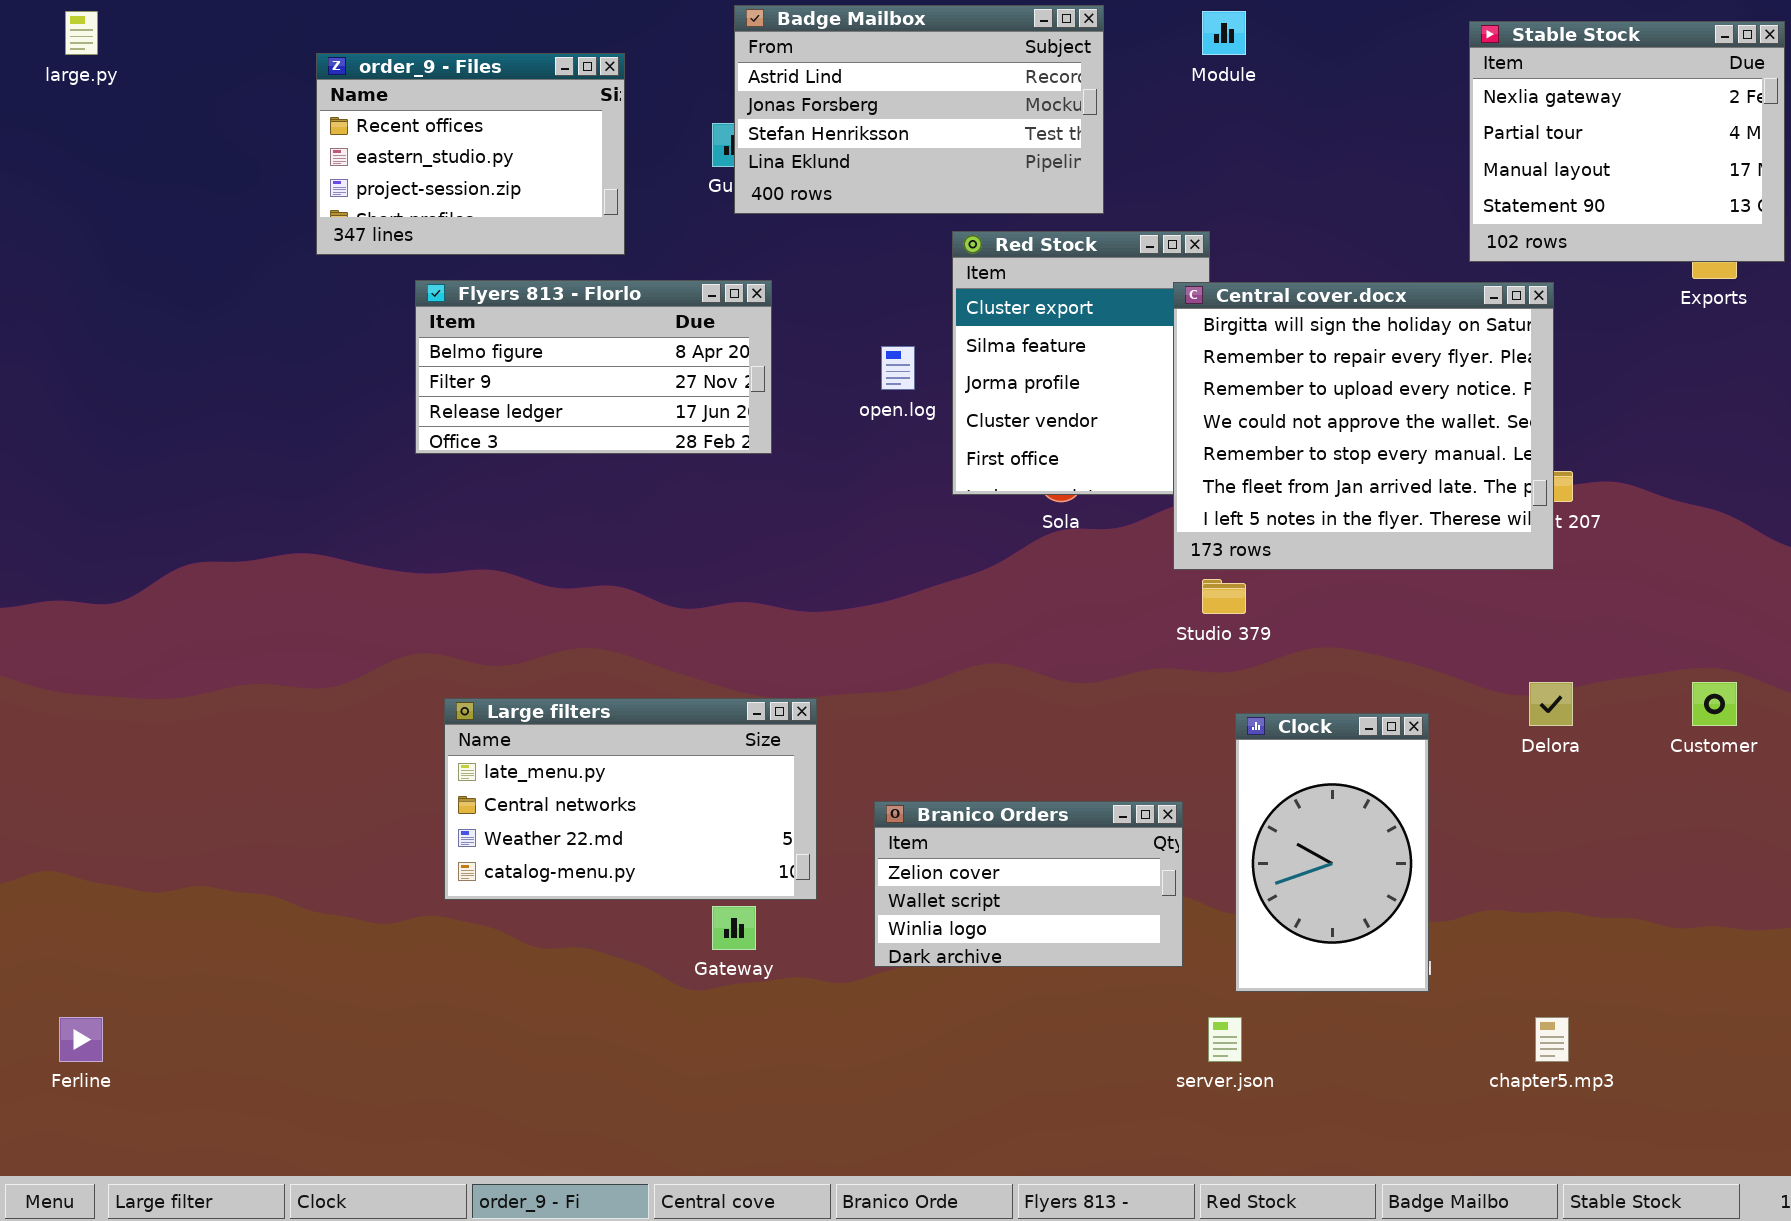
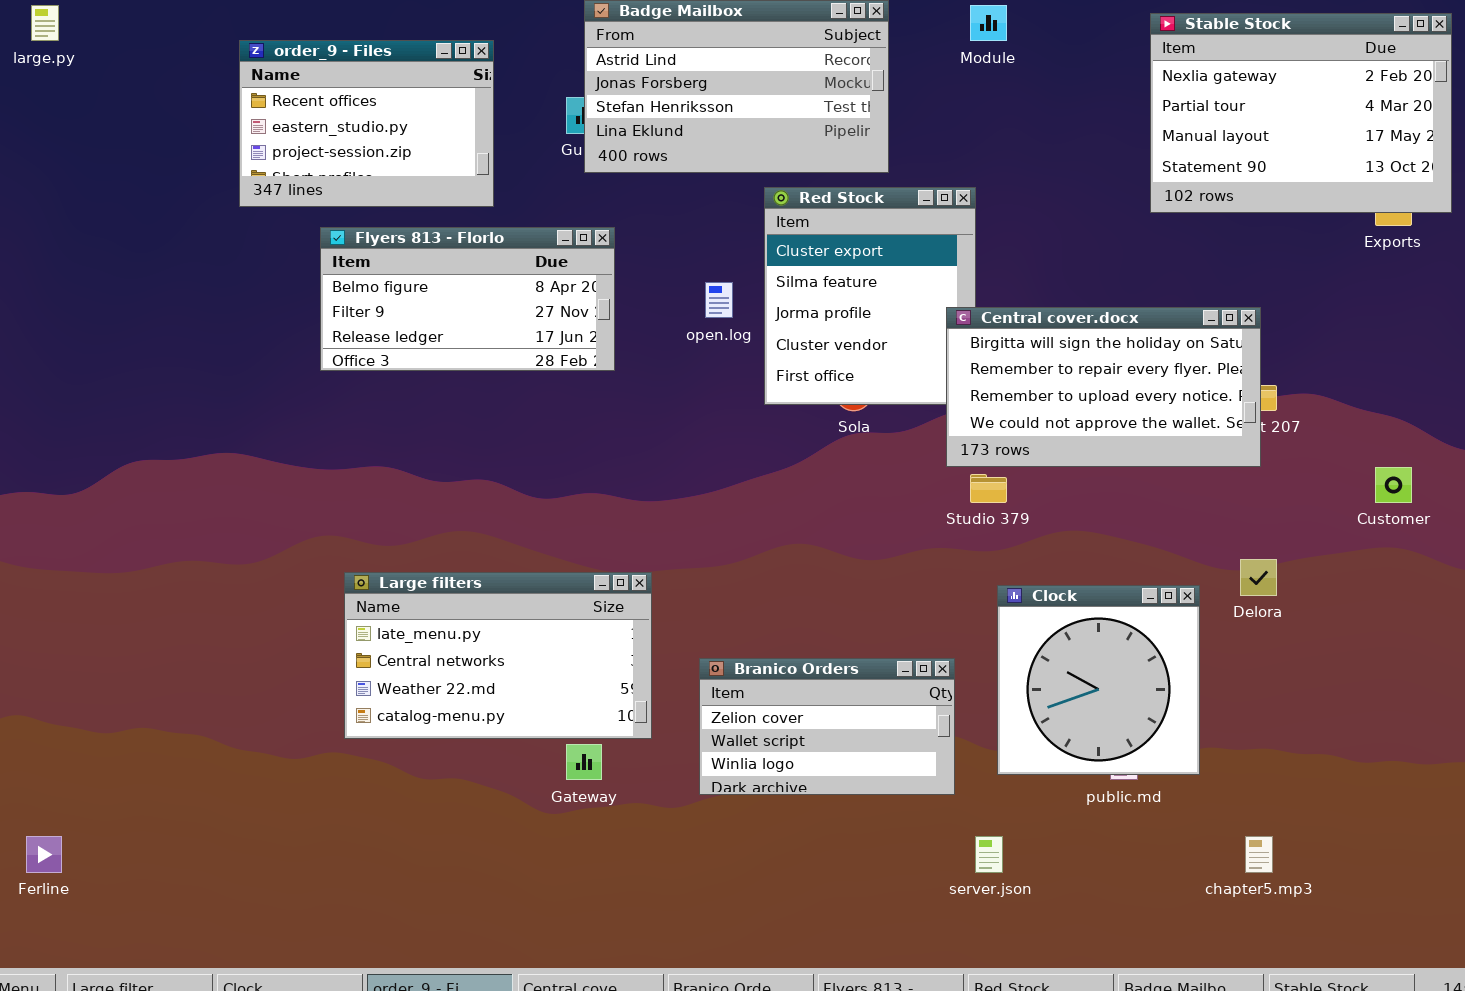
Stable Stock: [1469,21,1785,262] -> [1150,13,1452,213], resized
Central cover.docx: [1173,282,1554,570] -> [946,307,1261,467], resized
Customer: [1692,682,1737,726] -> [1375,467,1412,503], moved
Clock: [1235,713,1429,992] -> [997,585,1200,775], resized

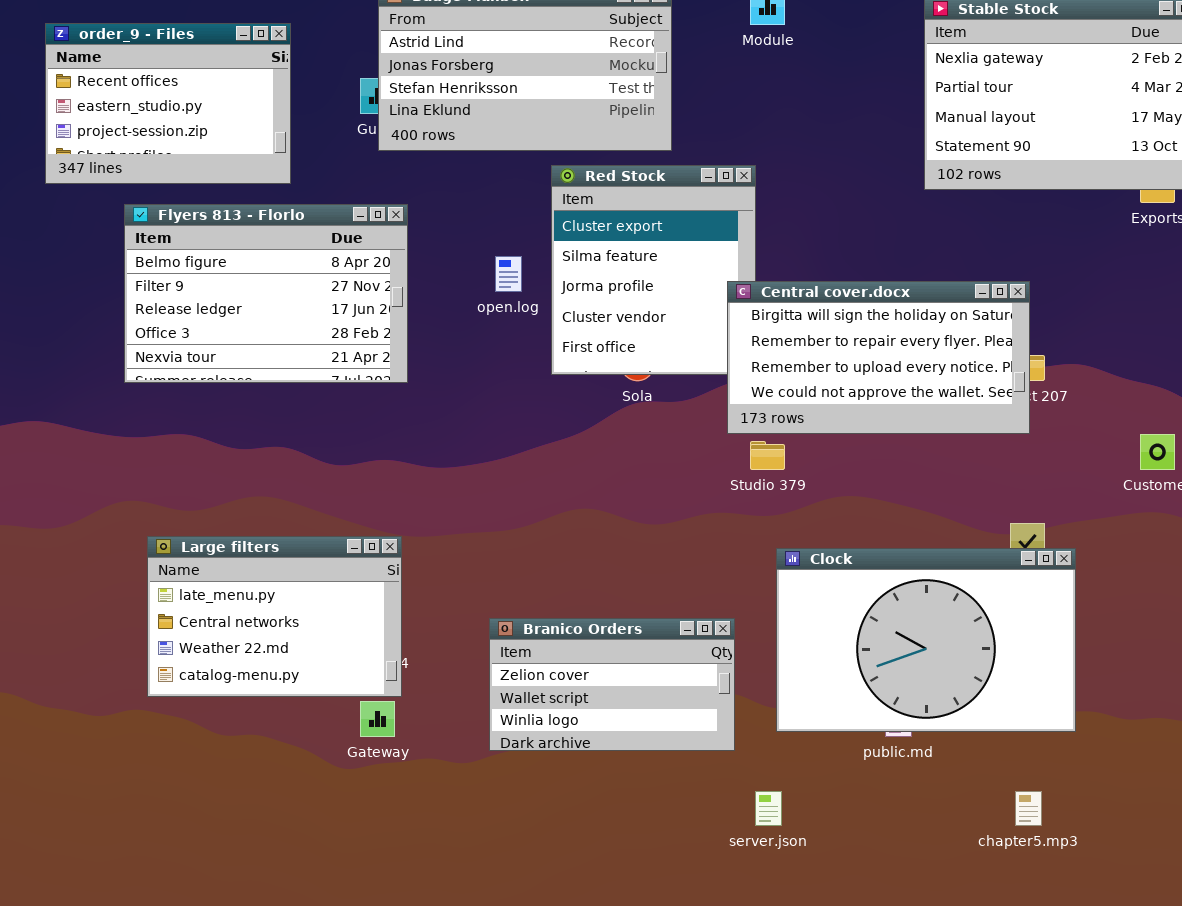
Flyers 813 - Florlo: [320,227,615,371] -> [124,204,408,383], resized
Large filters: [344,572,652,739] -> [147,536,402,697], resized
Clock: [997,585,1200,775] -> [776,548,1076,732], resized

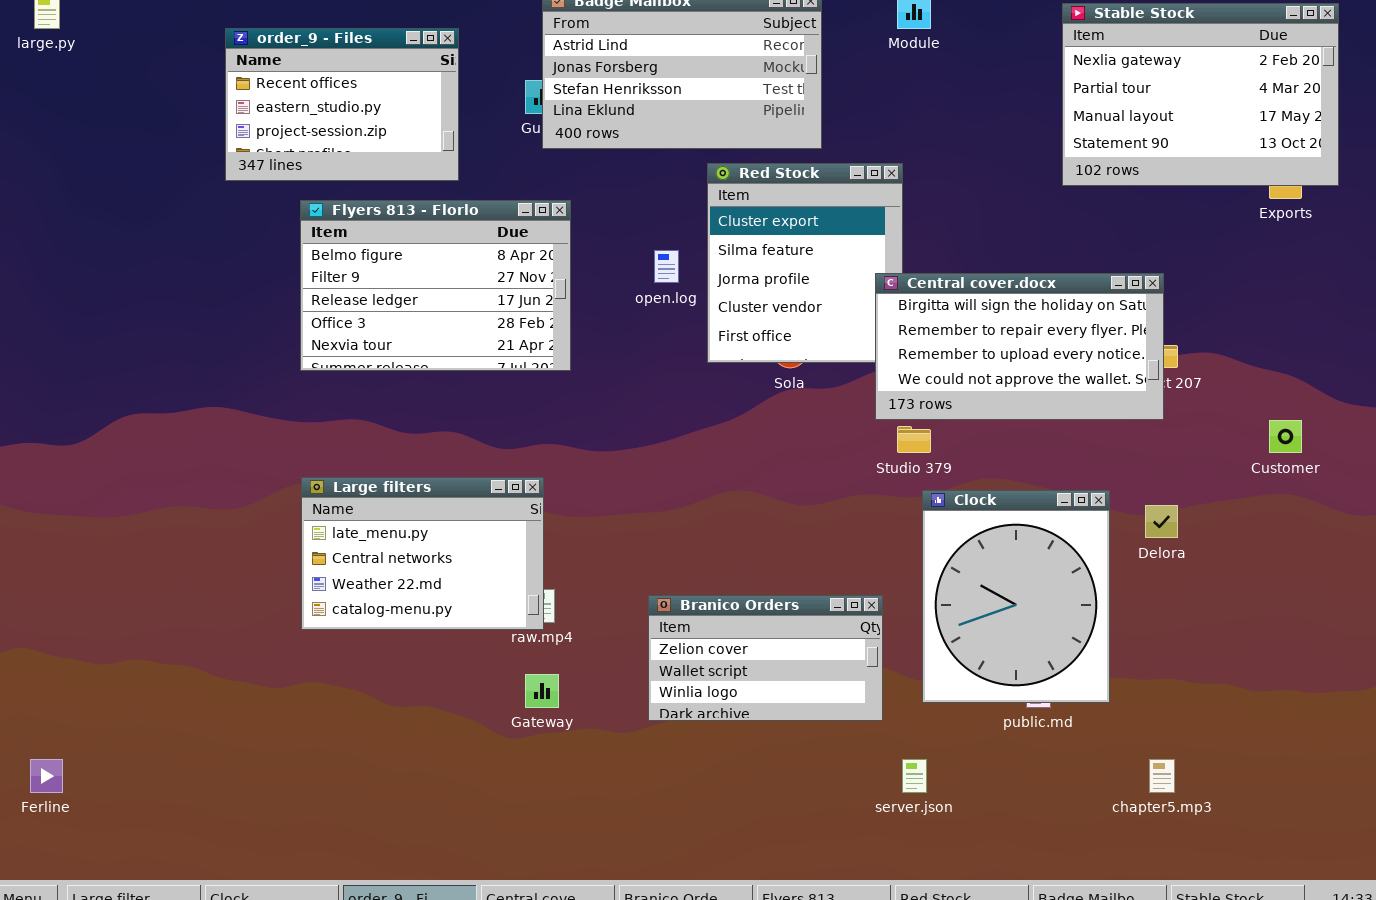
Large filters: [147,536,402,697] -> [301,477,544,630], moved
Clock: [776,548,1076,732] -> [922,490,1110,703], resized

